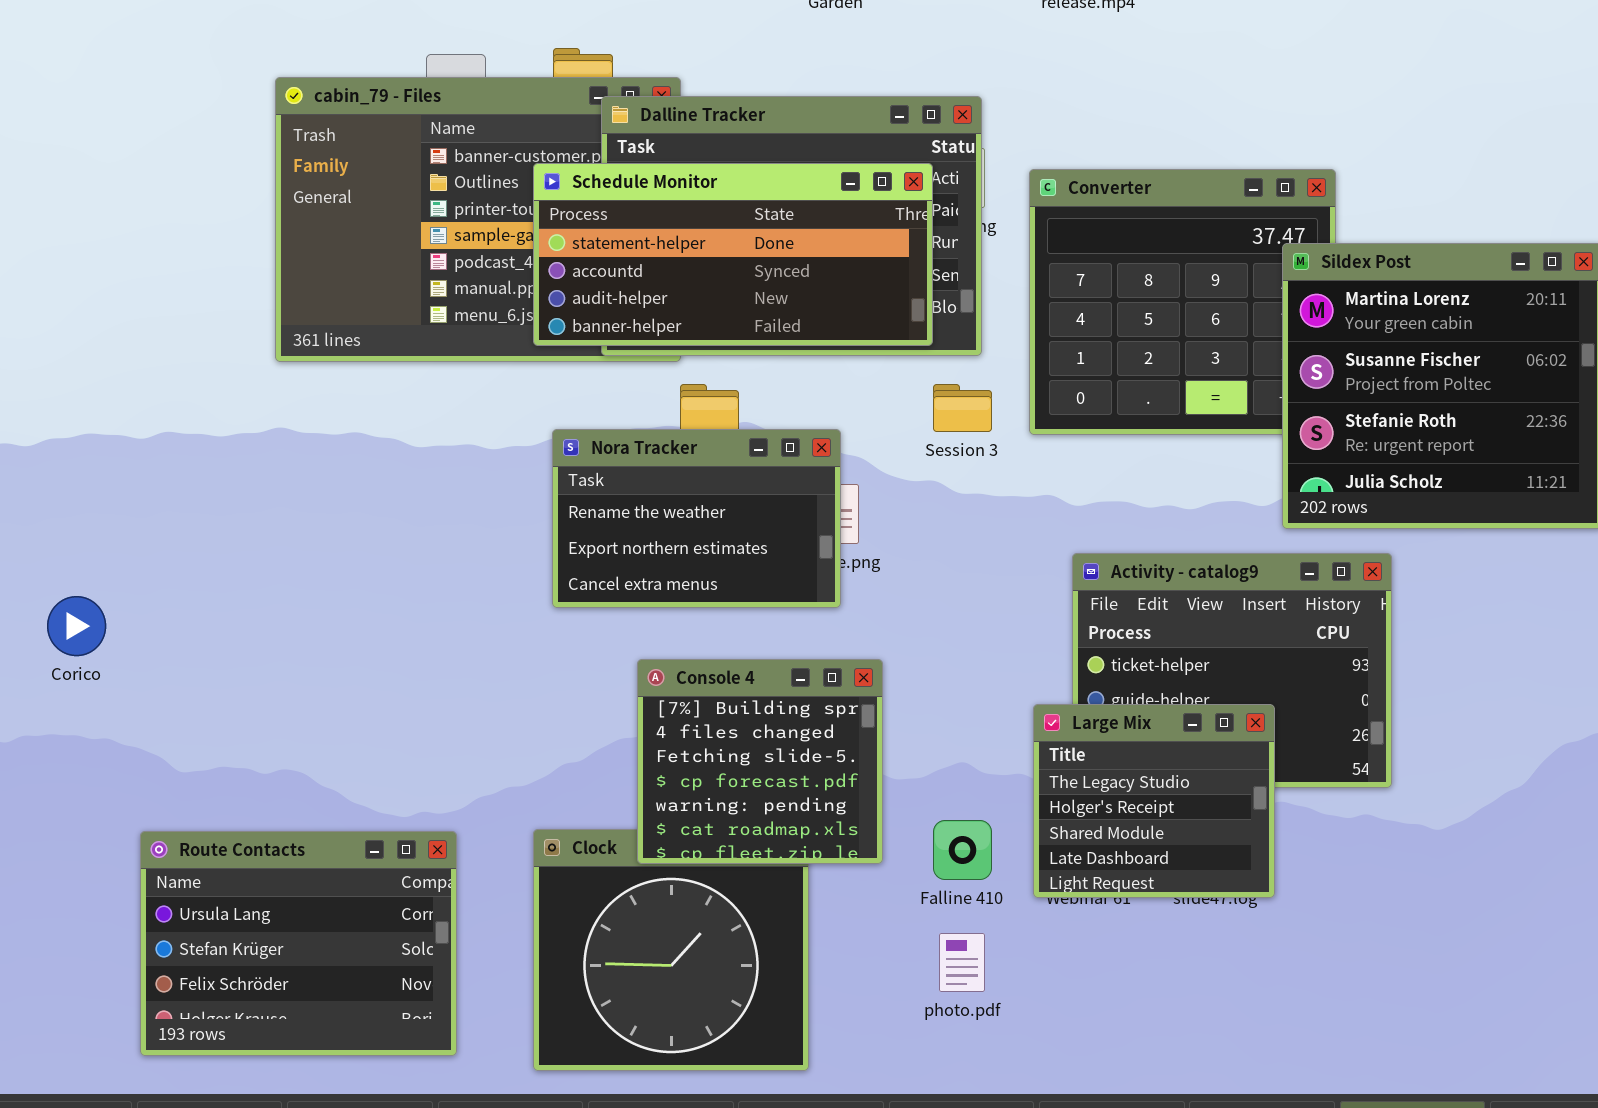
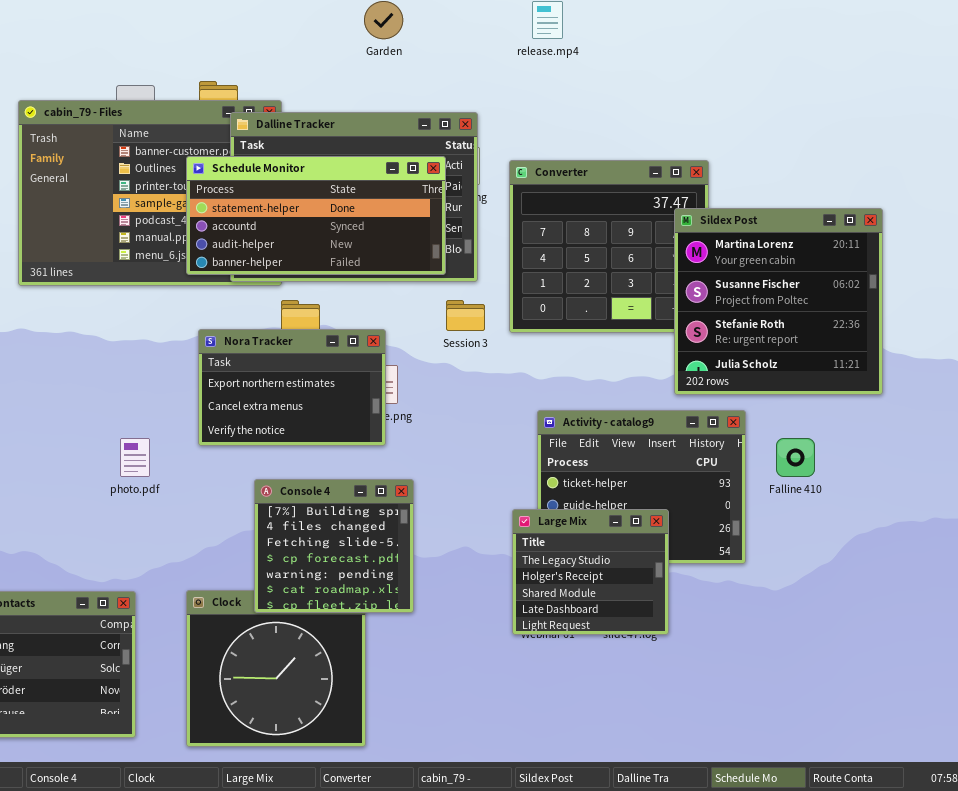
Nora Tracker: [552,429,841,608] -> [198,329,386,446], scrolled down 1 row
Falline 410: [933,820,992,880] -> [776,438,815,477], moved
photo.pdf: [939,933,985,992] -> [120,438,150,477], moved

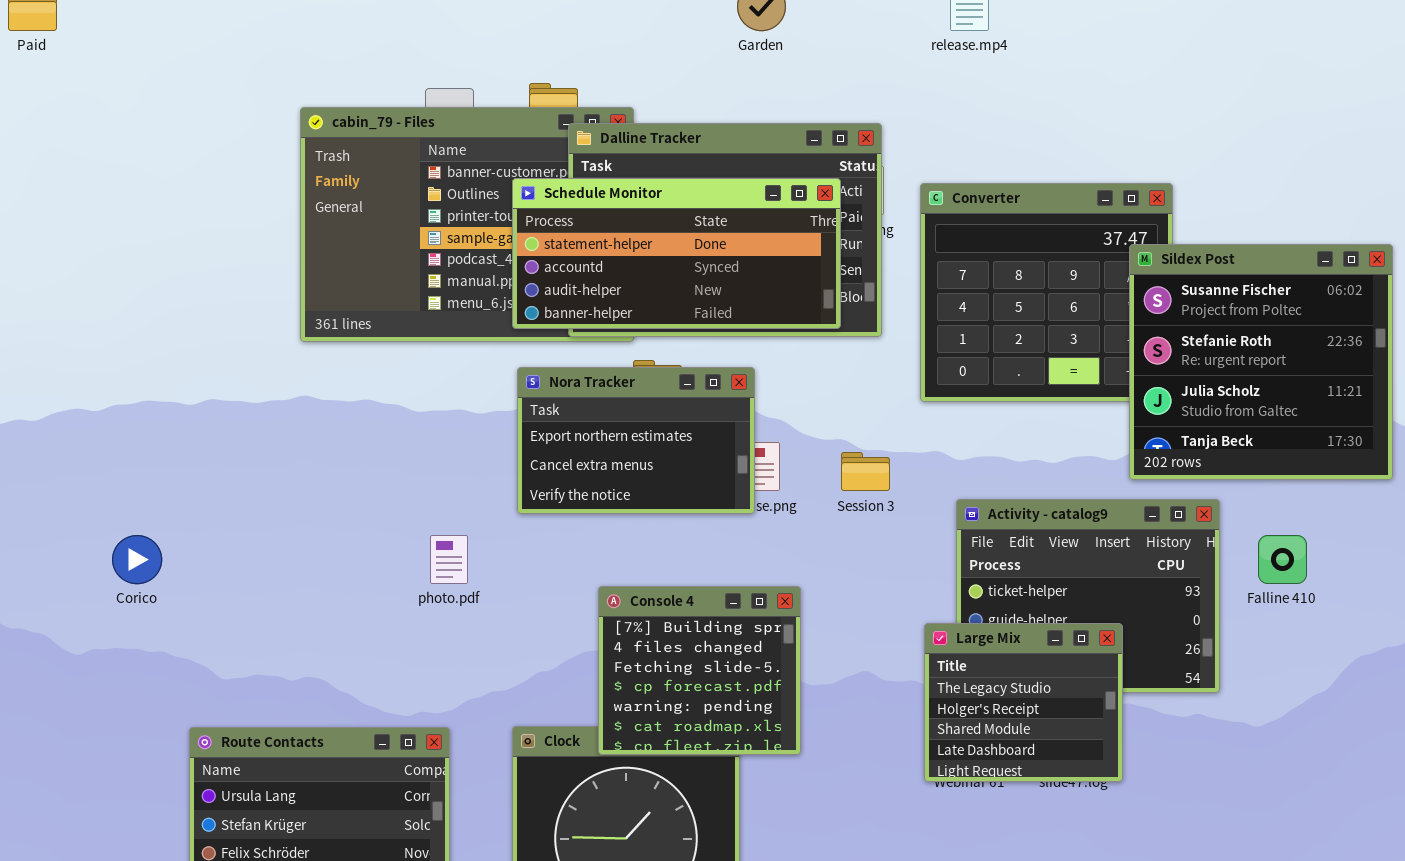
Sildex Post: [674,208,883,395] -> [1129,244,1393,480], scrolled down 1 row
Session 3: [446,300,485,331] -> [841,452,890,491], moved
Nora Tracker: [198,329,386,446] -> [517,367,755,514], moved

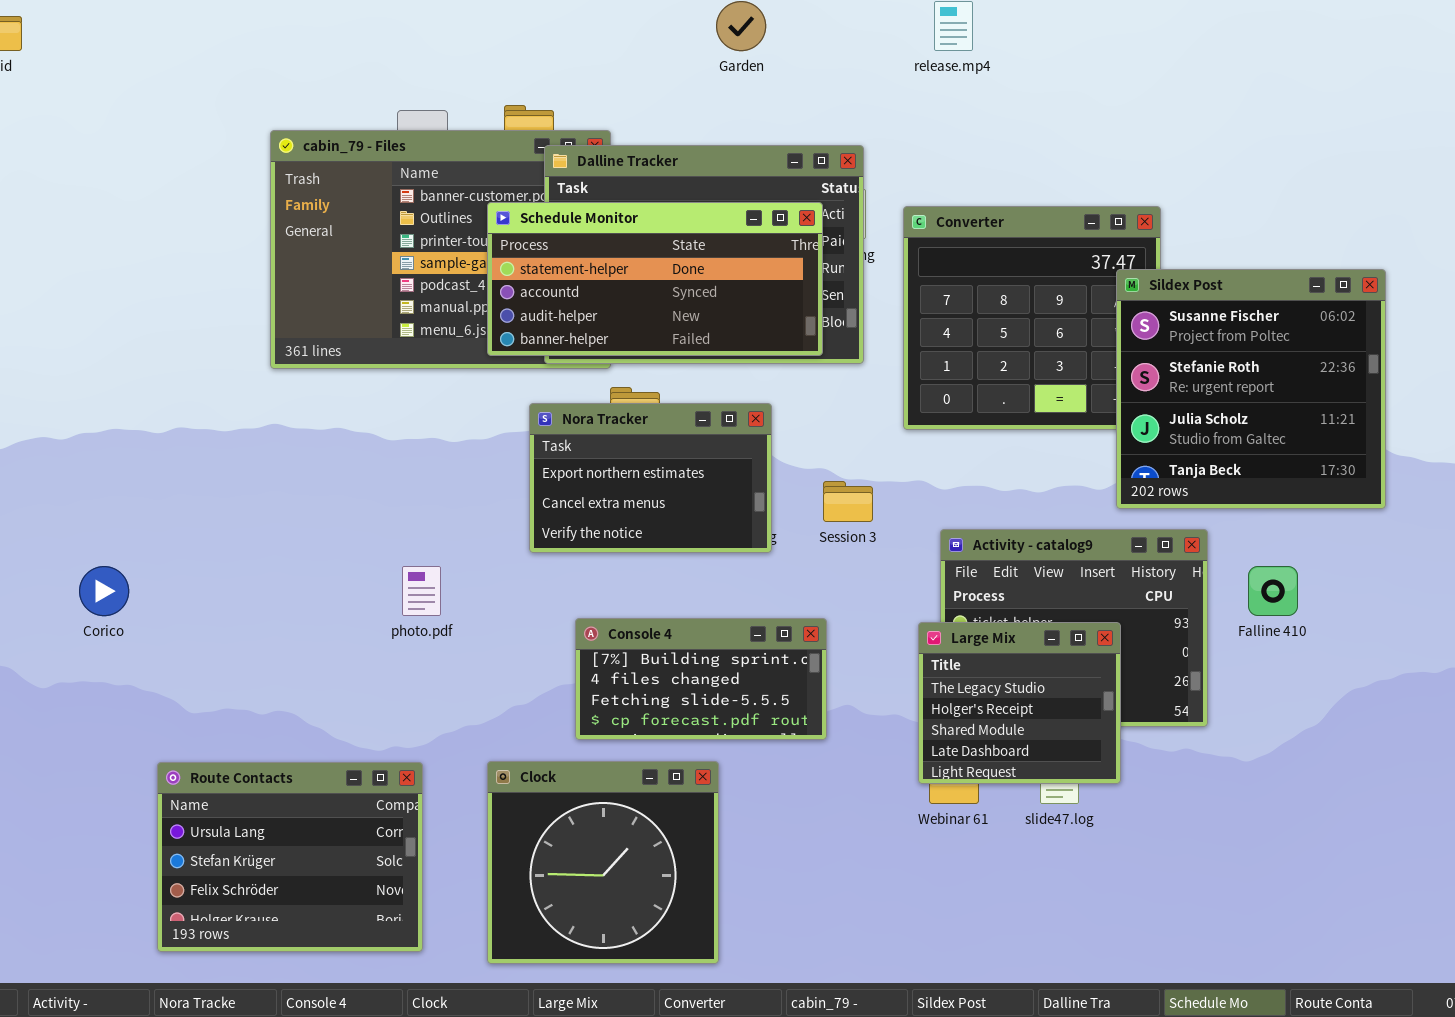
Nora Tracker: [517,367,755,514] -> [529,403,772,553], moved
Console 4: [598,586,801,755] -> [575,618,827,740], resized
Large Mix: [924,623,1123,782] -> [918,622,1121,784], moved

